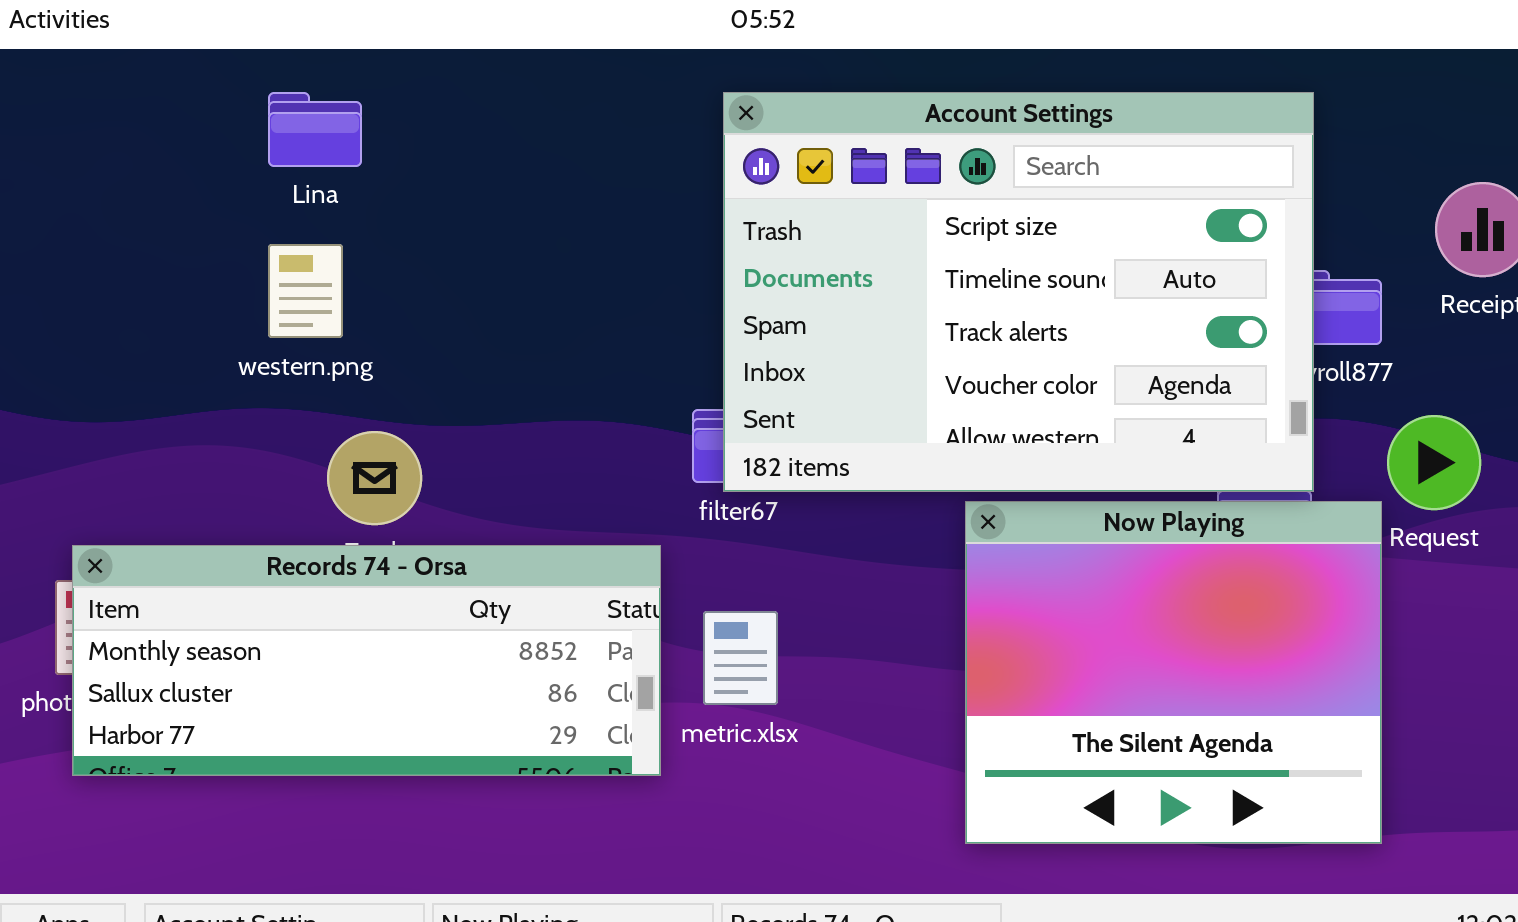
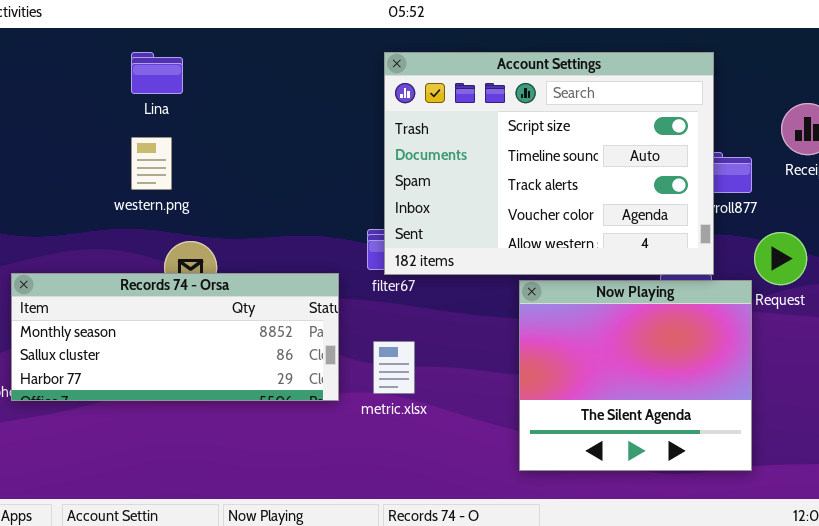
Records 74 - Orsa: [72,545,661,776] -> [11,273,339,401], moved

